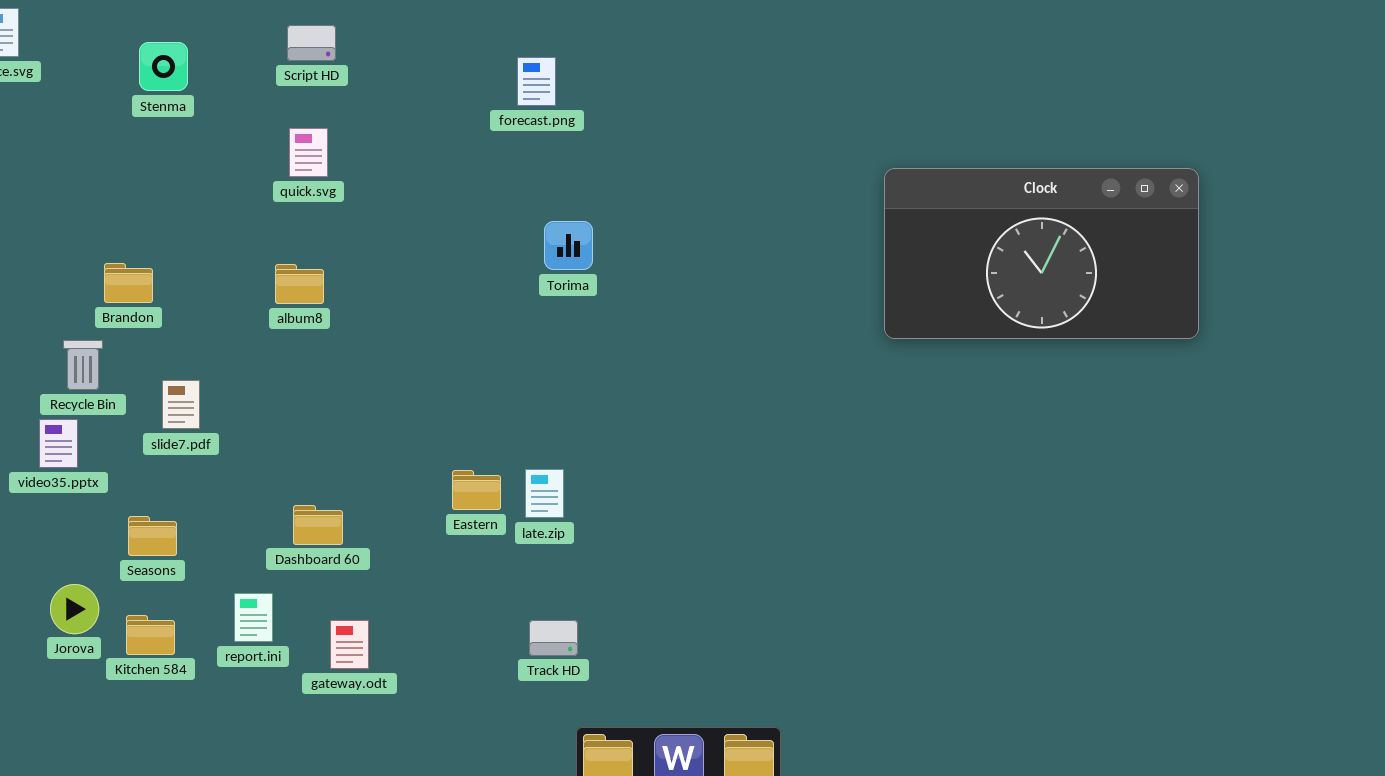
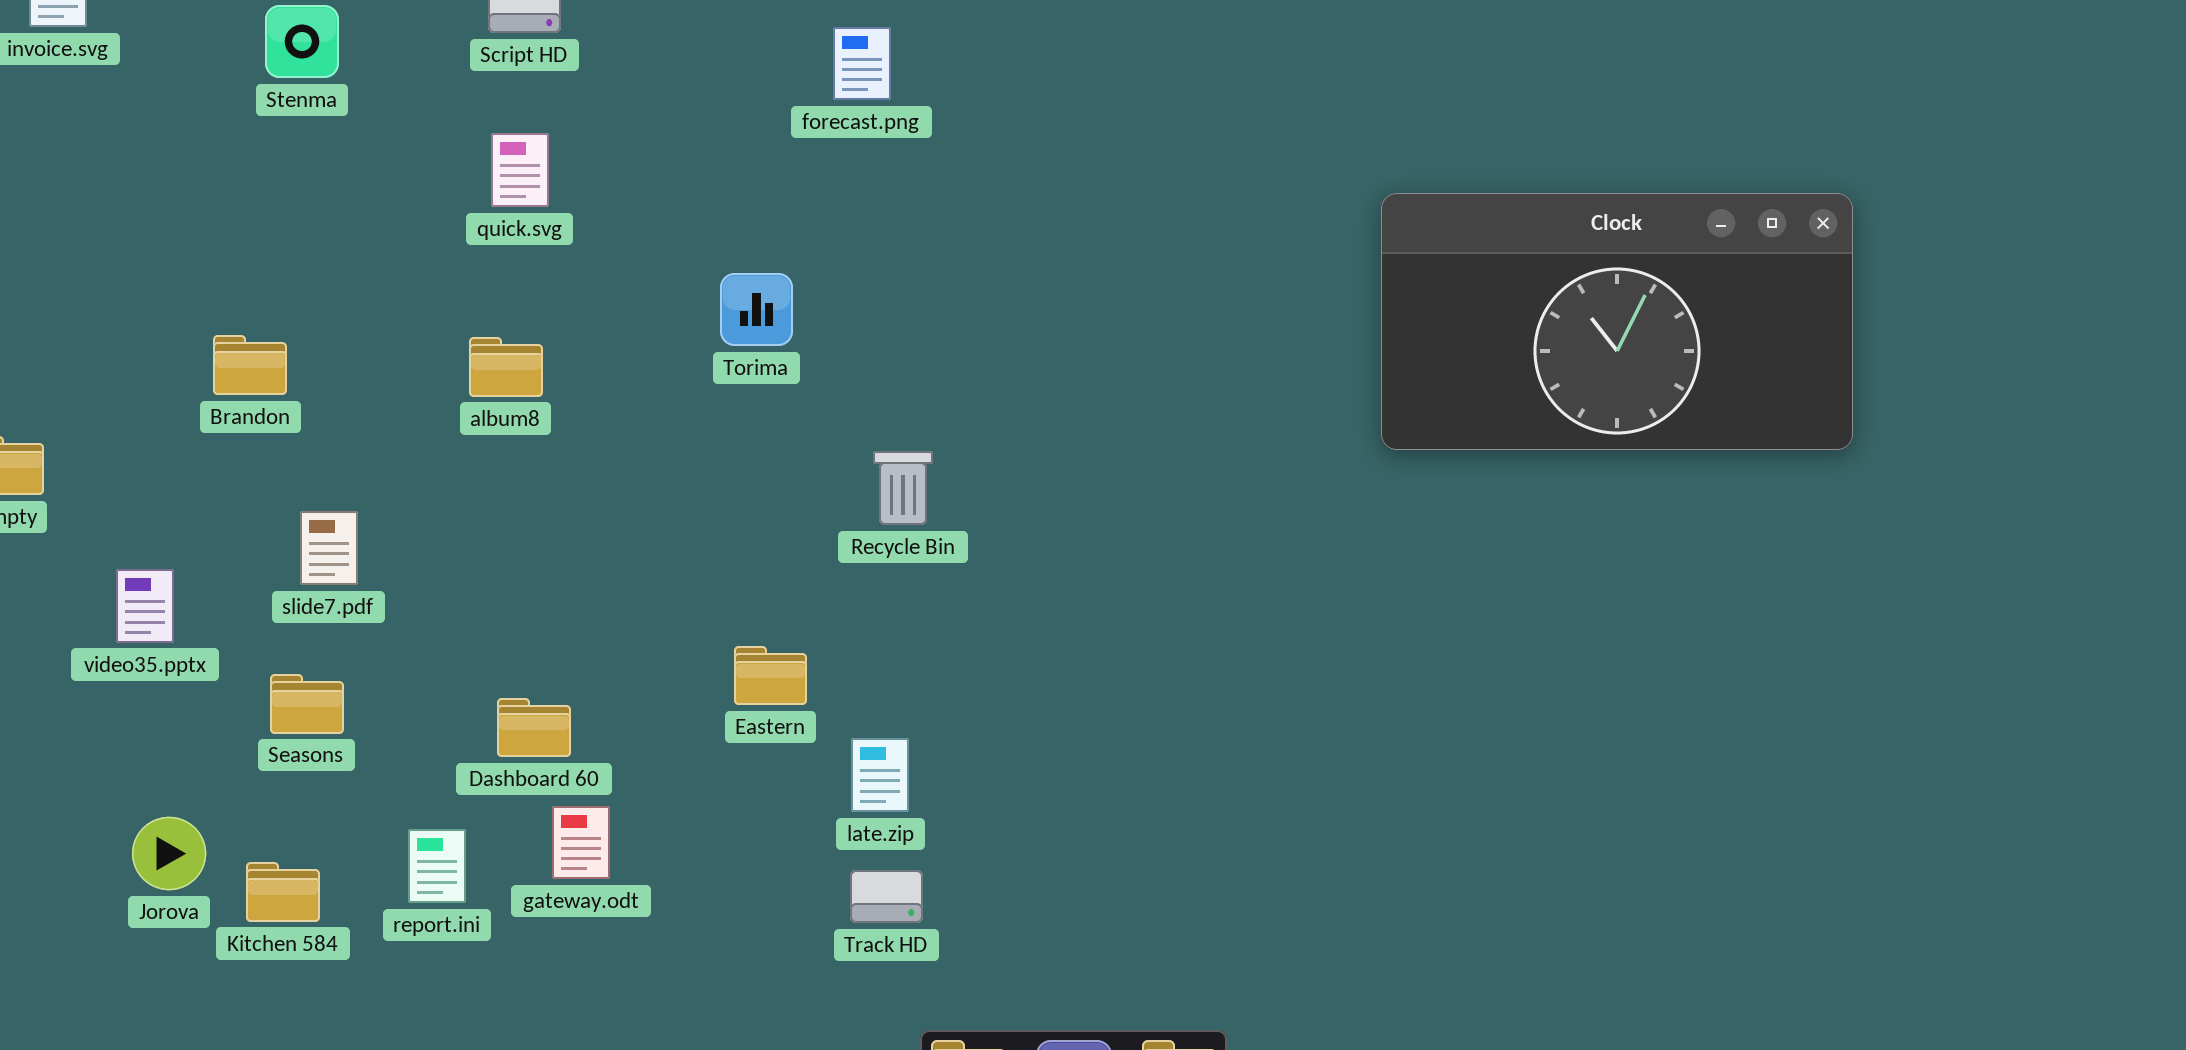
Torima: [544,221,593,270] -> [720,273,793,346], moved
Recycle Bin: [63,340,103,390] -> [873,451,933,525], moved
late.zip: [525,469,564,518] -> [851,738,909,812], moved
Seasons: [128,516,177,556] -> [270,674,344,734], moved
gateway.odt: [330,620,369,669] -> [552,806,610,879], moved

